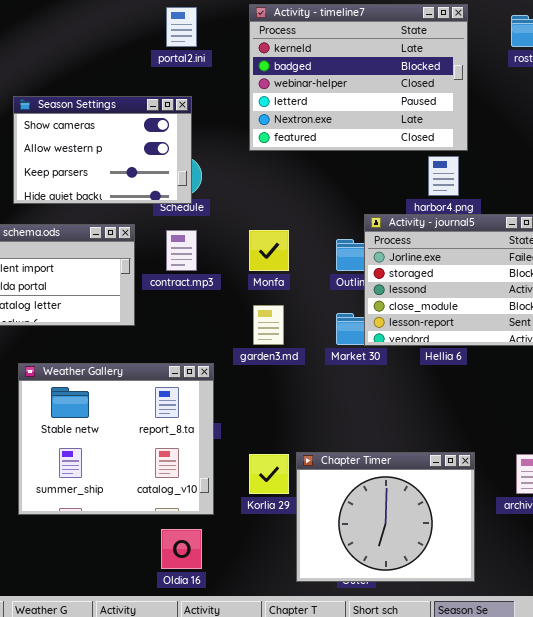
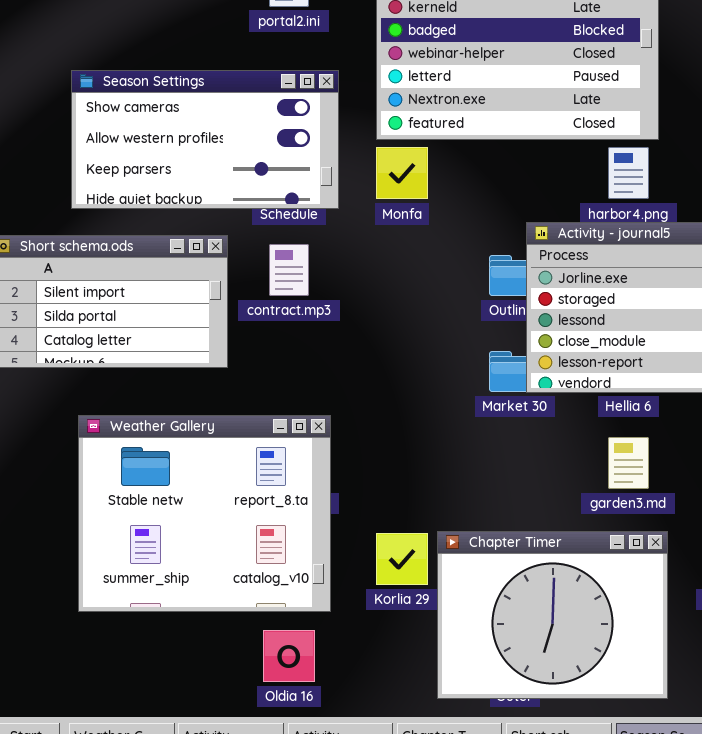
Season Settings: [13,96,192,204] -> [71,70,339,209], resized
Monfa: [249,230,289,271] -> [376,147,428,199], moved
garden3.md: [253,305,284,345] -> [608,437,649,489], moved

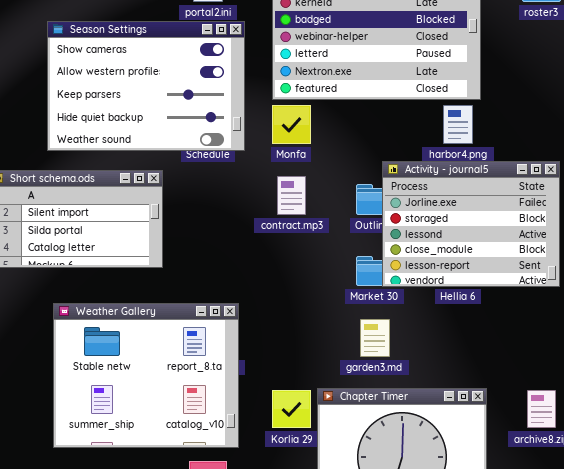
Season Settings: [71,70,339,209] -> [47,21,245,151], resized
contract.mp3: [269,244,309,296] -> [277,176,306,215], moved
garden3.md: [608,437,649,489] -> [360,319,390,357], moved

